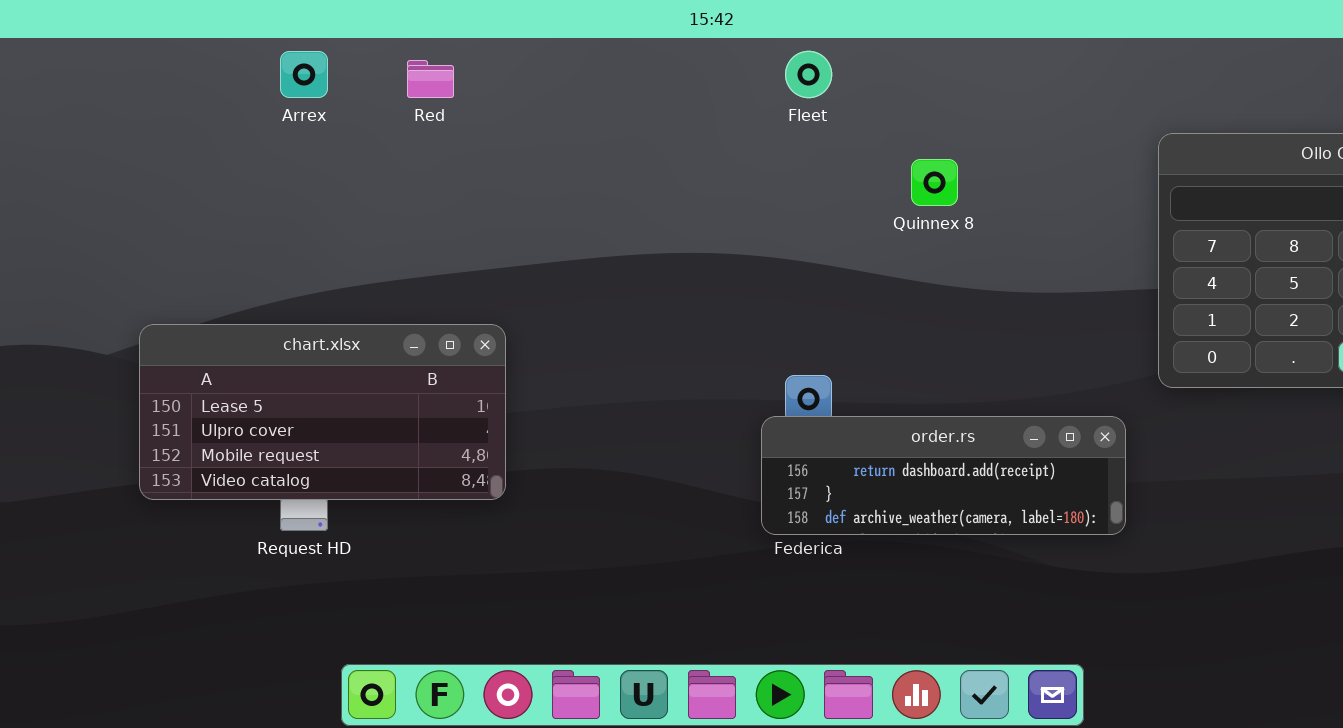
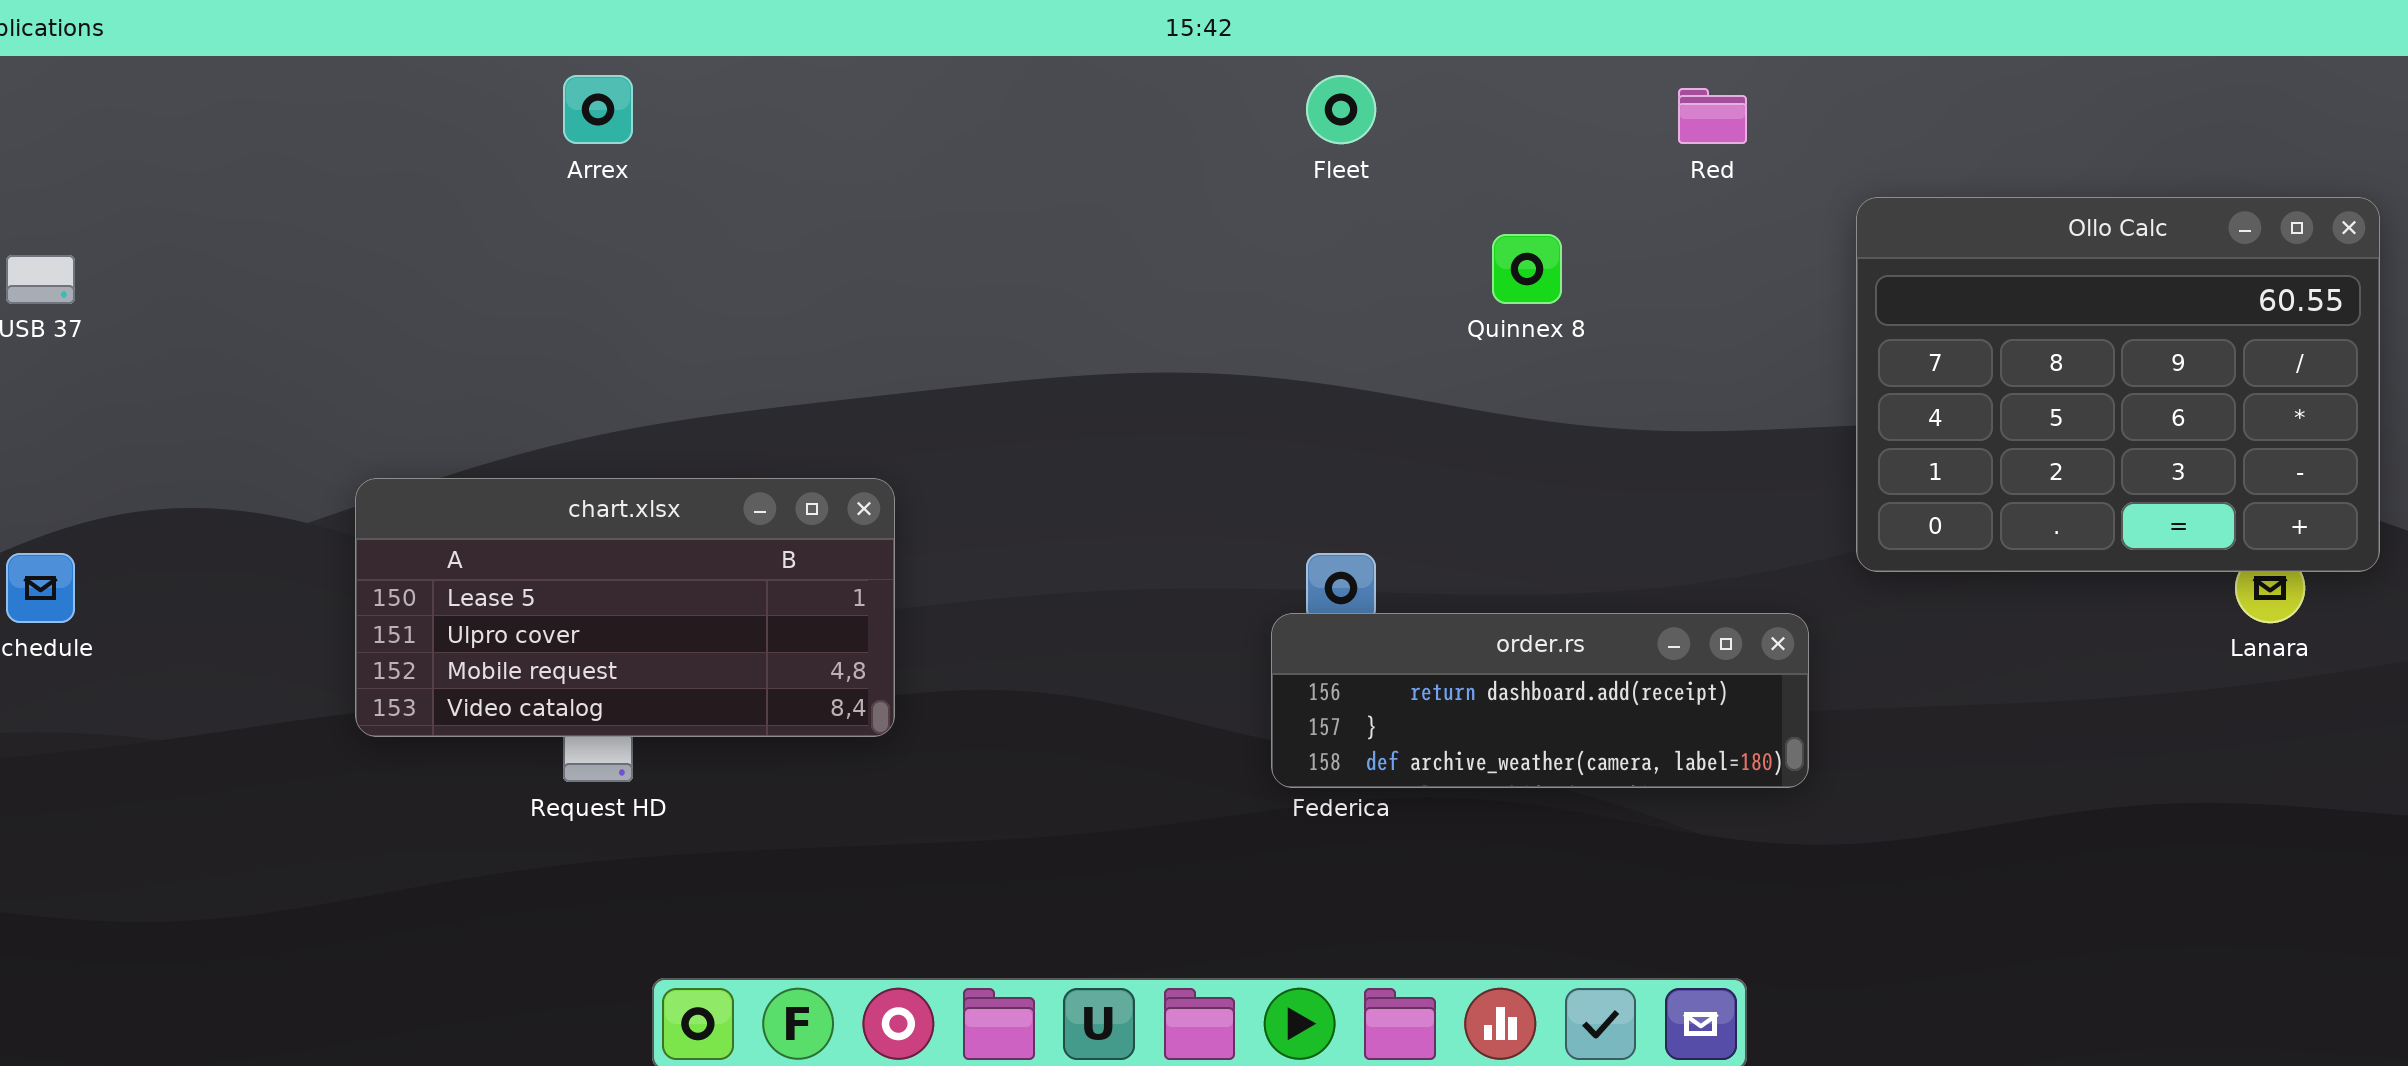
Red: [407,60,454,98] -> [1678,88,1747,144], moved

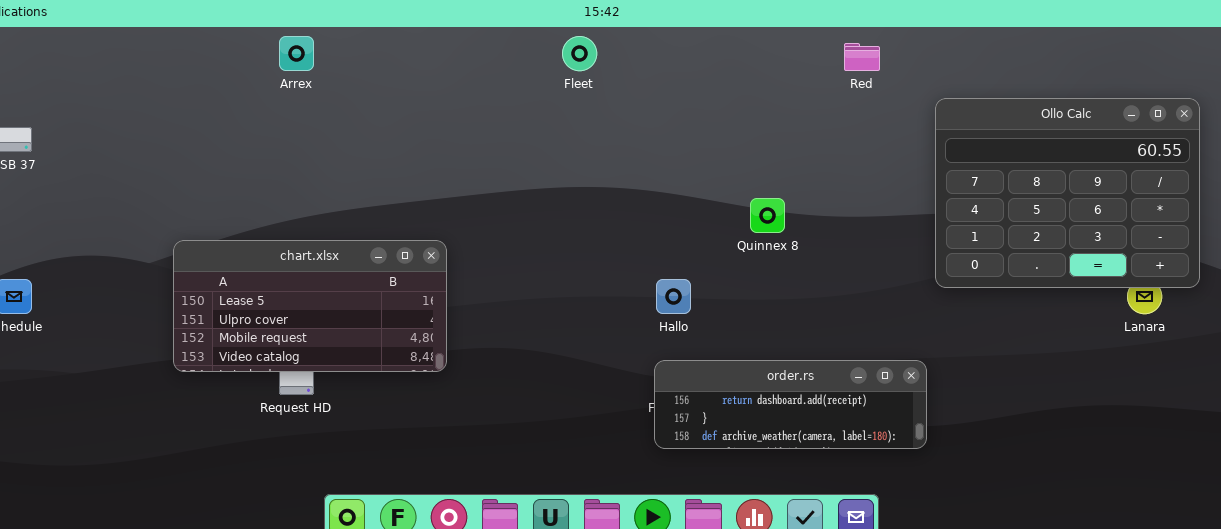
Fleet: [1306,75,1376,144] -> [562,36,597,71], moved
Quinnex 8: [1492,234,1562,304] -> [750,198,785,233], moved
order.rs: [1271,613,1809,788] -> [654,360,927,449], moved

